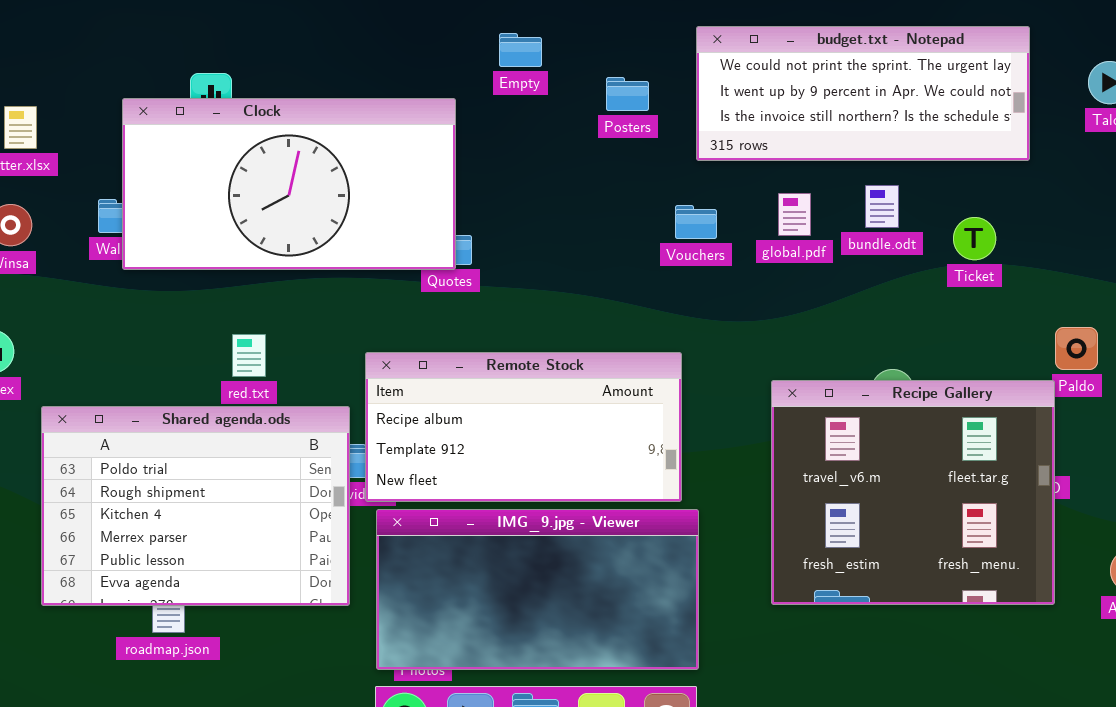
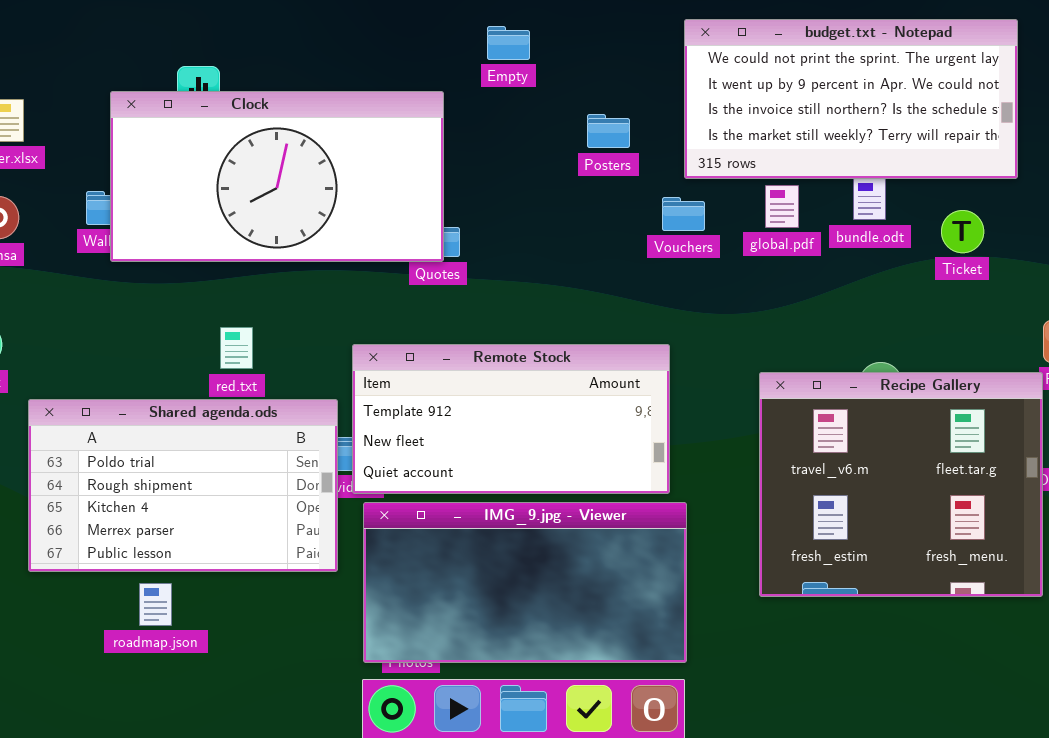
budget.txt - Notepad: [696,26,1030,161] -> [684,19,1018,179], resized
Posters: [606,77,649,111] -> [587,114,630,148], moved
Remote Stock: [365,352,682,502] -> [352,344,670,494], scrolled down 1 row
Shared agenda.ods: [41,406,350,606] -> [28,399,338,572], resized

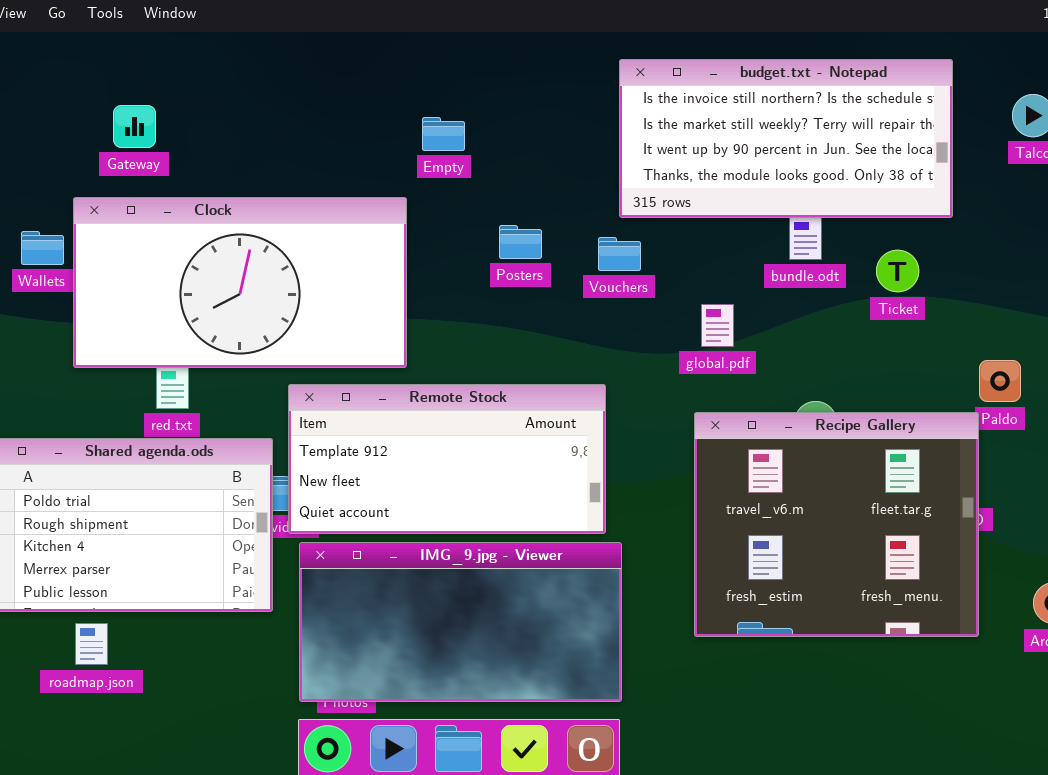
budget.txt - Notepad: [684,19,1018,179] -> [619,59,953,218], scrolled down 2 rows
Empty: [487,26,530,60] -> [422,117,465,151], moved
Clock: [110,91,444,262] -> [73,197,407,368], moved
Posters: [587,114,630,148] -> [499,225,542,259], moved
global.pdf: [765,185,799,228] -> [701,304,734,347], moved

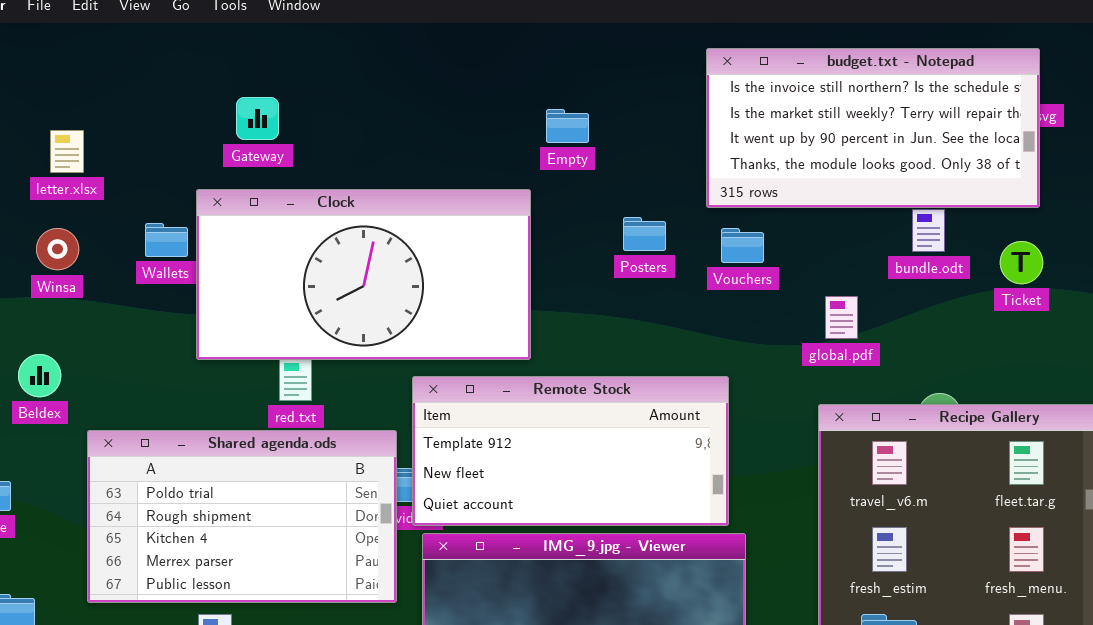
budget.txt - Notepad: [619,59,953,218] -> [706,48,1040,208], moved

